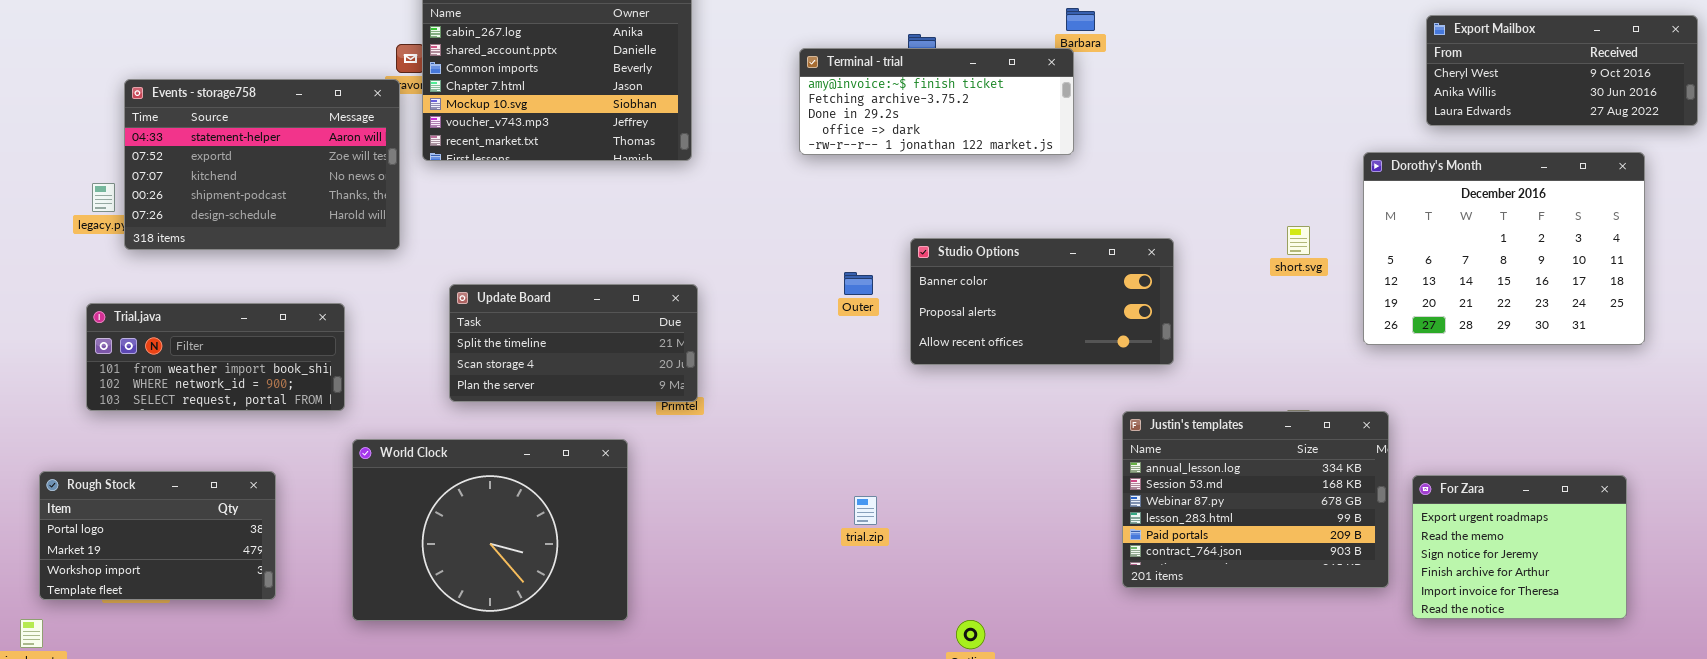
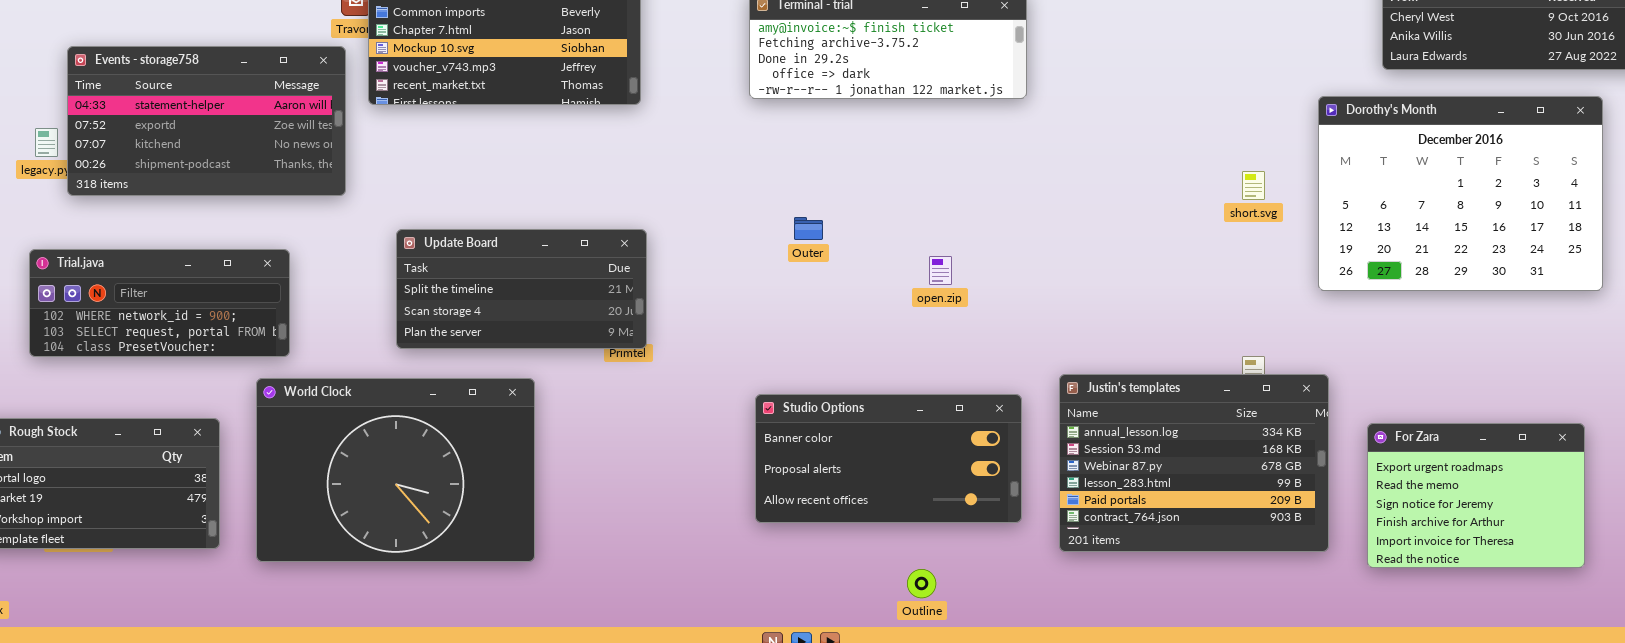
Events - storage758: [124,79,400,250] -> [67,46,346,196], resized
Studio Options: [910,238,1174,365] -> [755,394,1022,523], moved
Trial.java: [86,303,345,411] -> [29,249,290,357], scrolled down 1 row
Justin's templates: [1122,411,1389,588] -> [1059,374,1329,552], moved
World Clock: [352,439,628,621] -> [256,378,535,562], moved

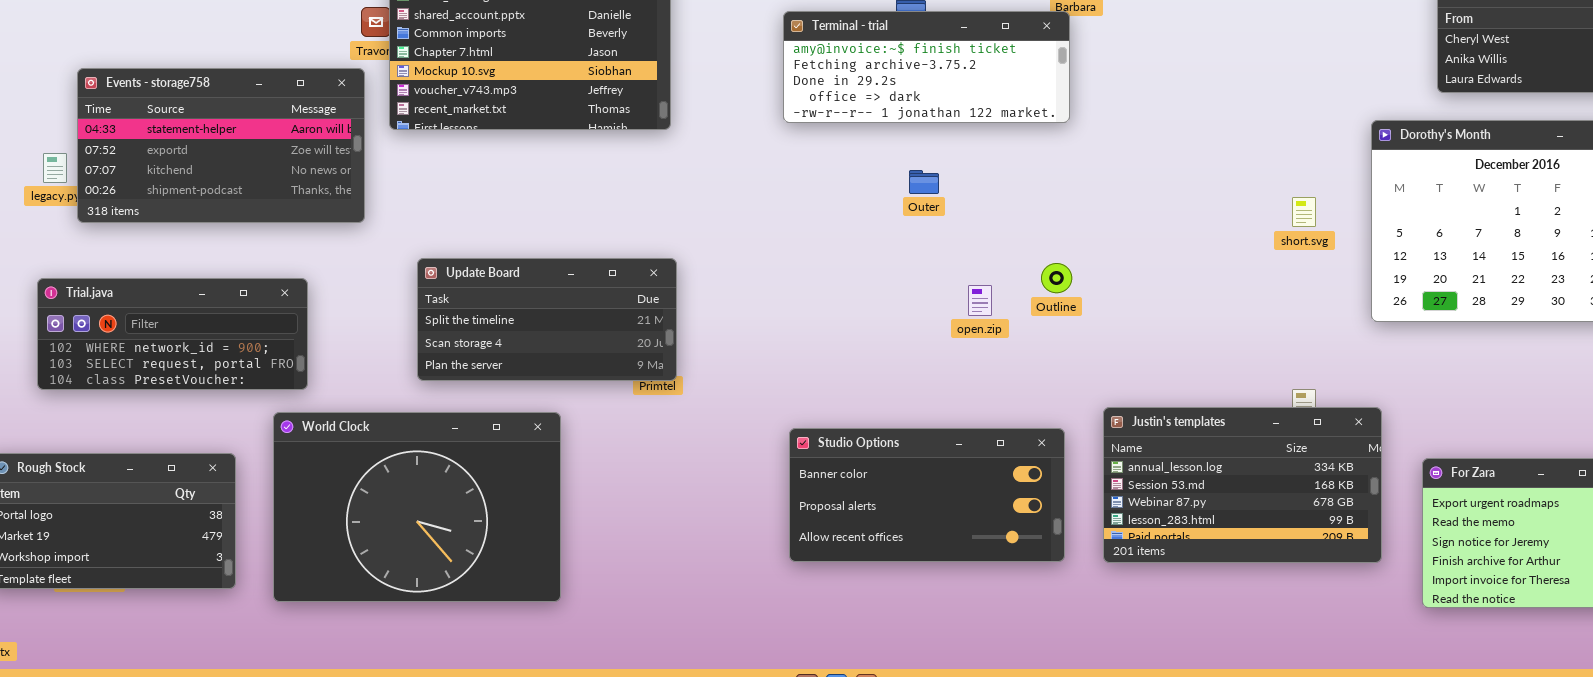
Outer: [794,217,823,240] -> [909,170,939,194], moved
Justin's templates: [1059,374,1329,552] -> [1103,407,1382,563], resized
Outline: [907,569,936,598] -> [1041,263,1072,293], moved

